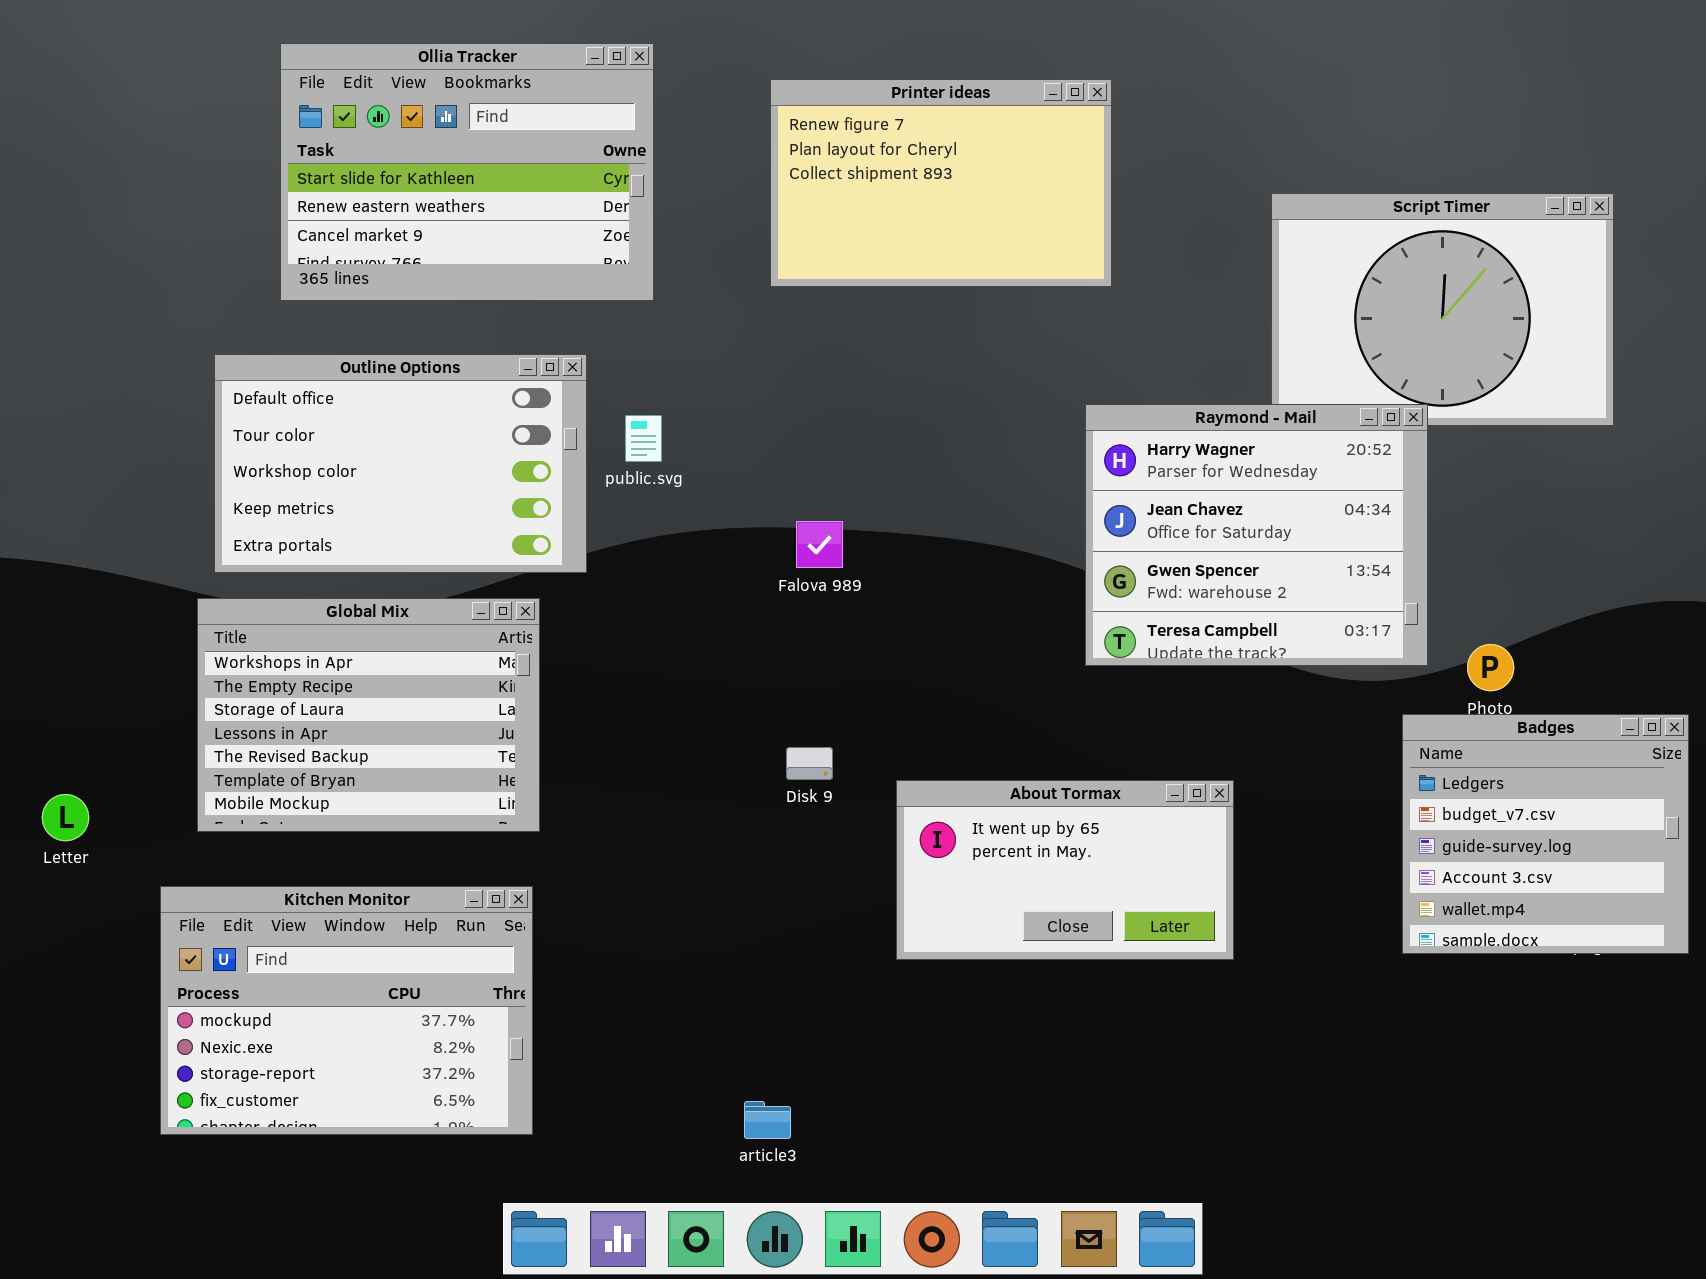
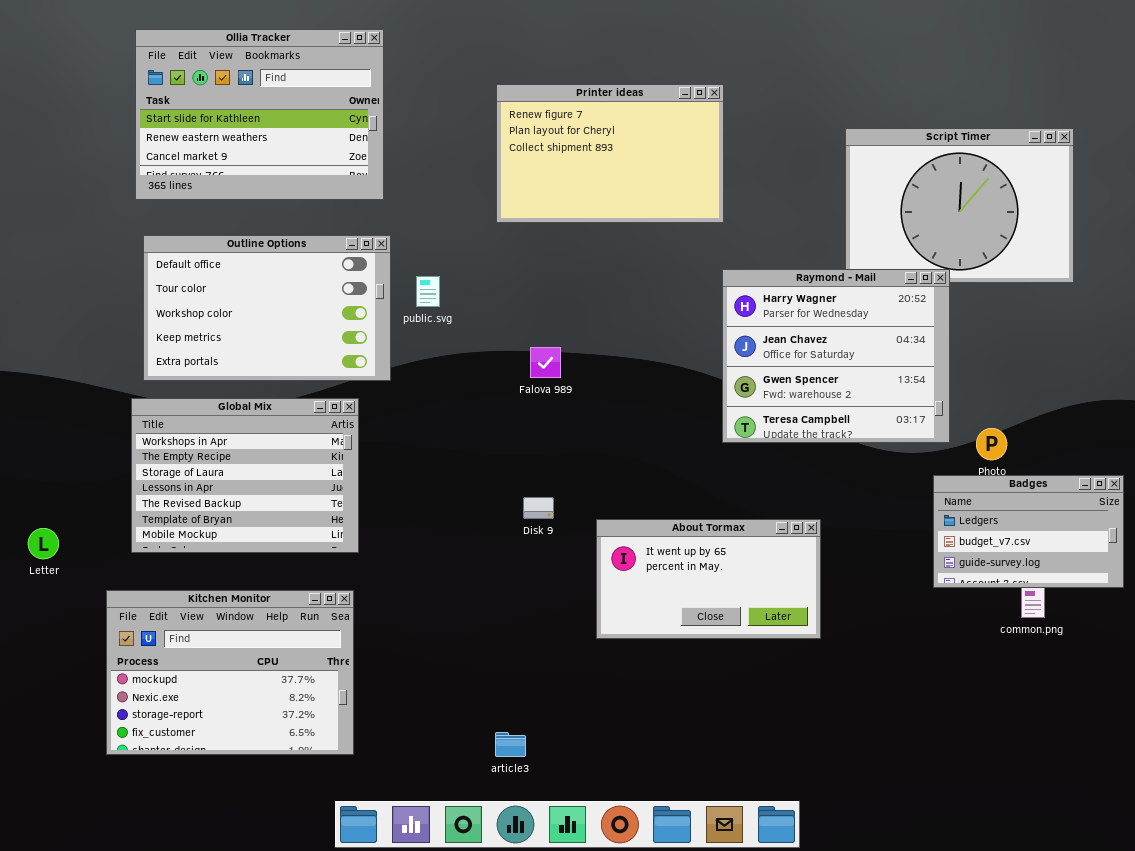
Ollia Tracker: [280,43,654,301] -> [135,29,384,200], moved
Printer ideas: [770,79,1112,287] -> [496,84,724,223], moved
Badges: [1402,714,1689,954] -> [933,475,1124,588], resized

